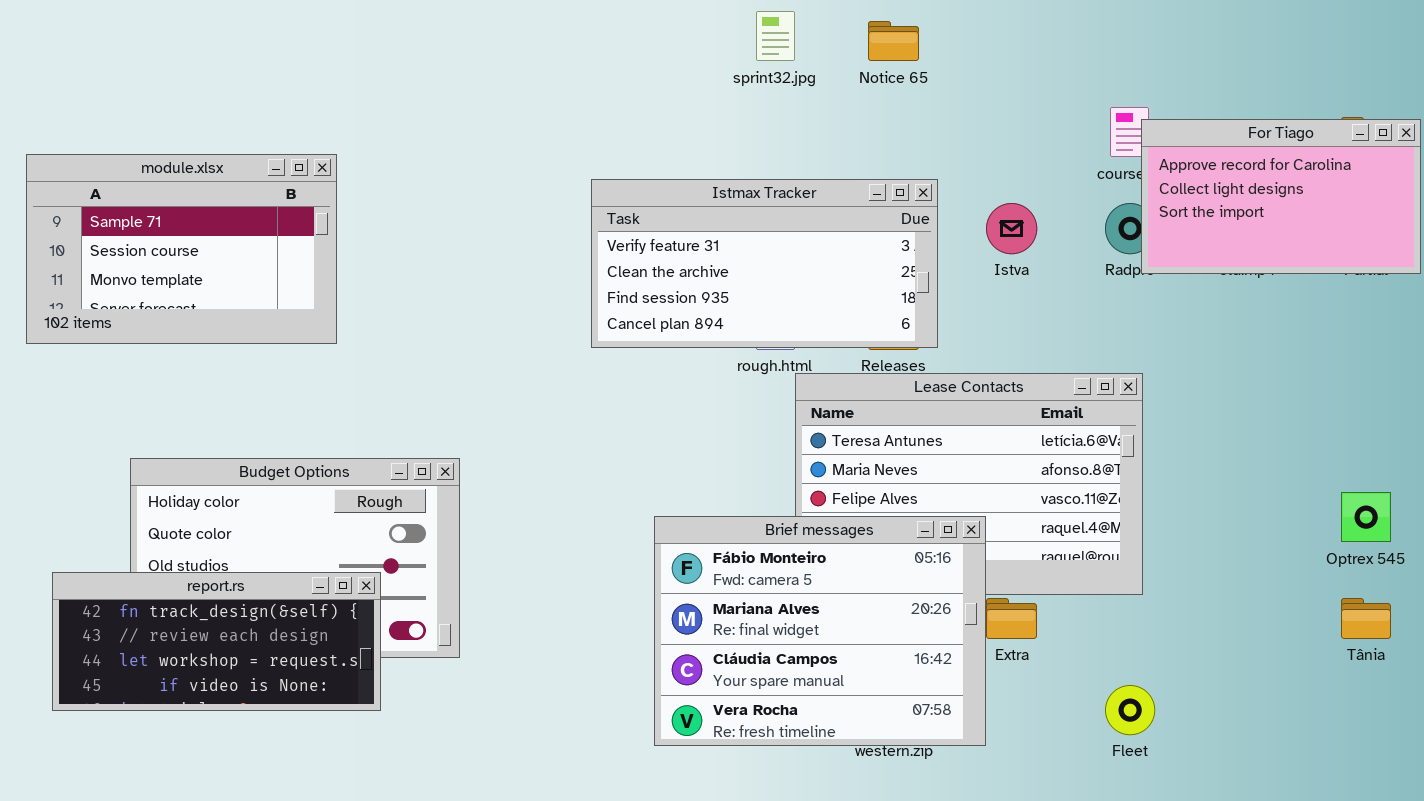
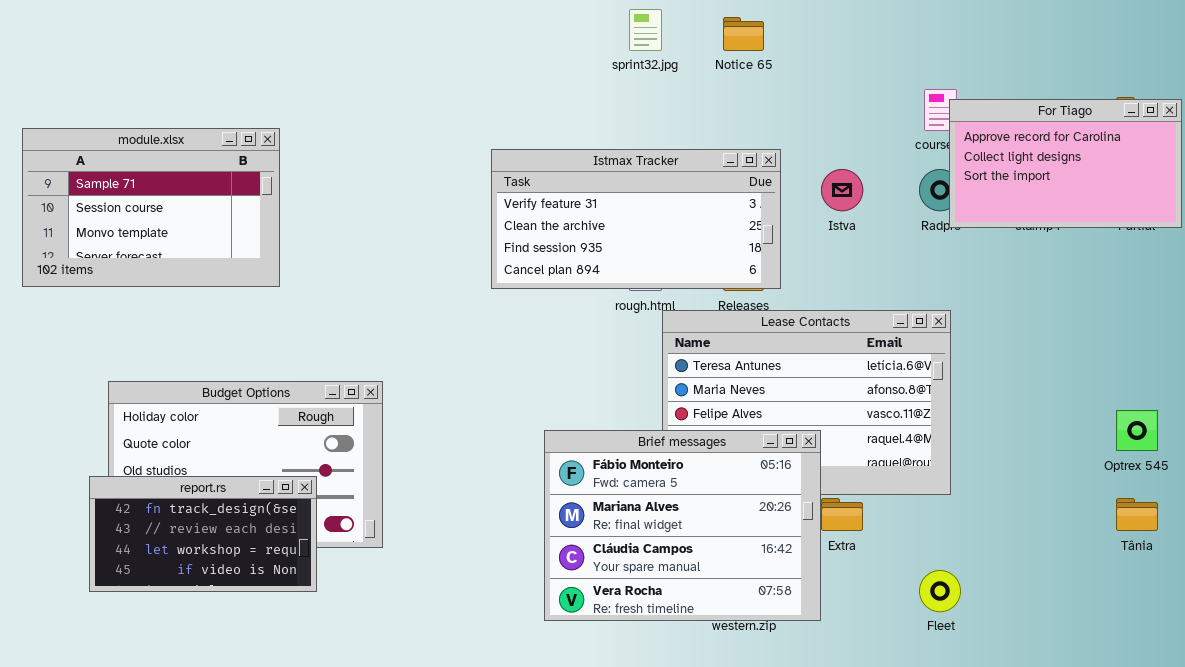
report.rs: [52,572,381,711] -> [89,476,317,592], resized

